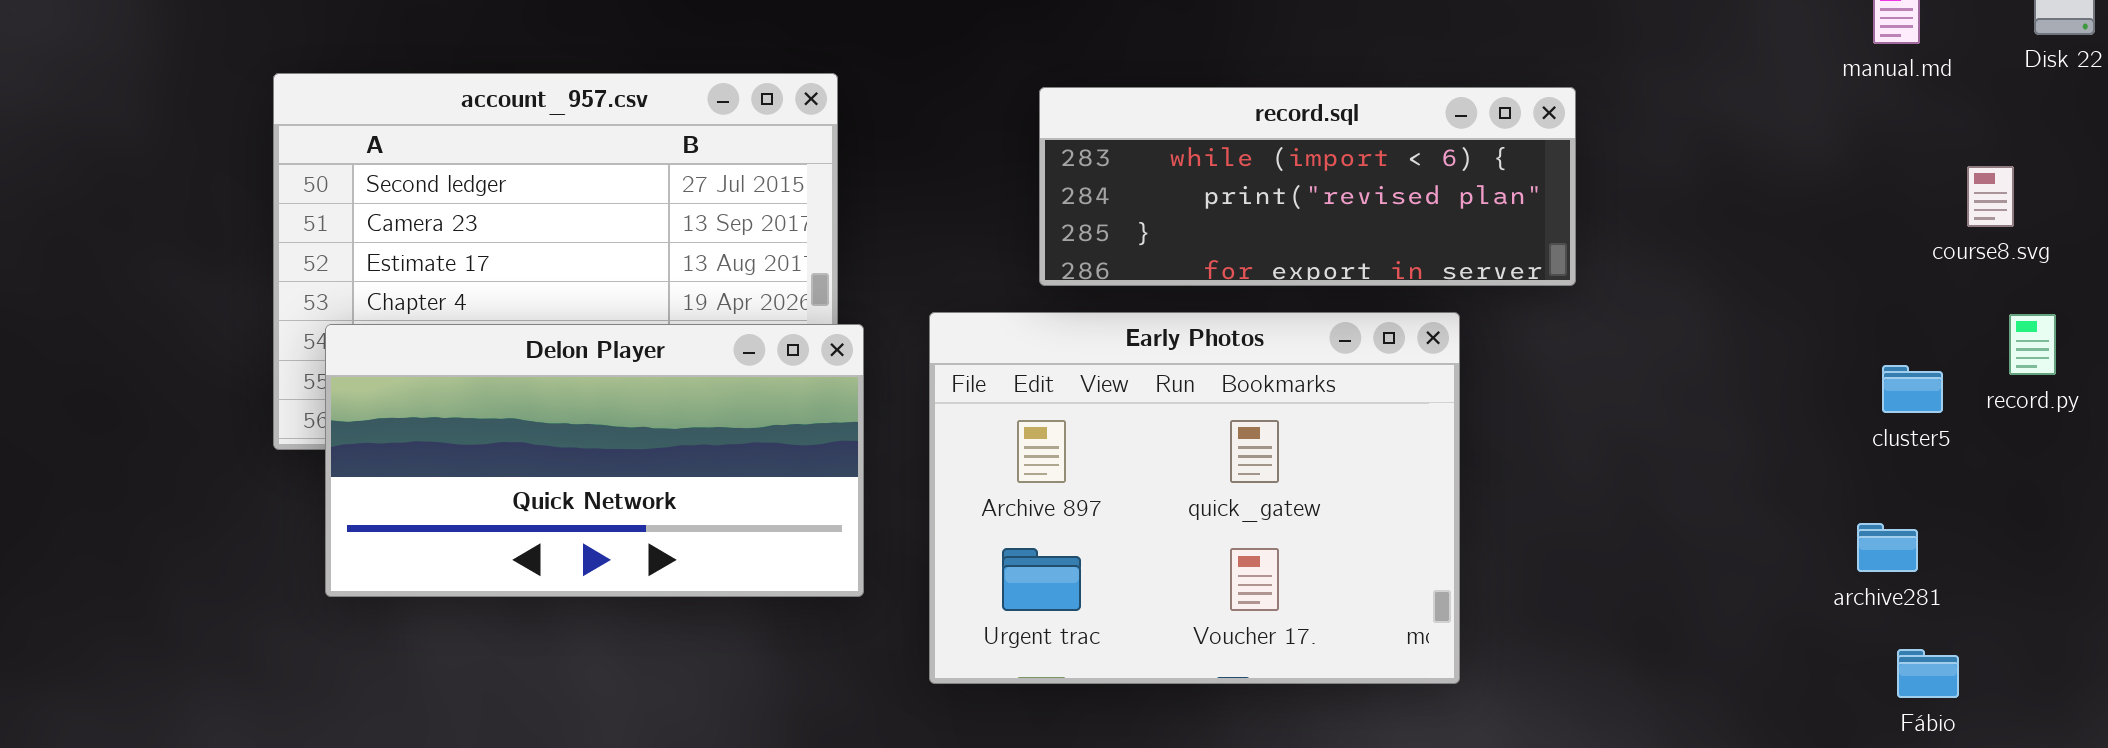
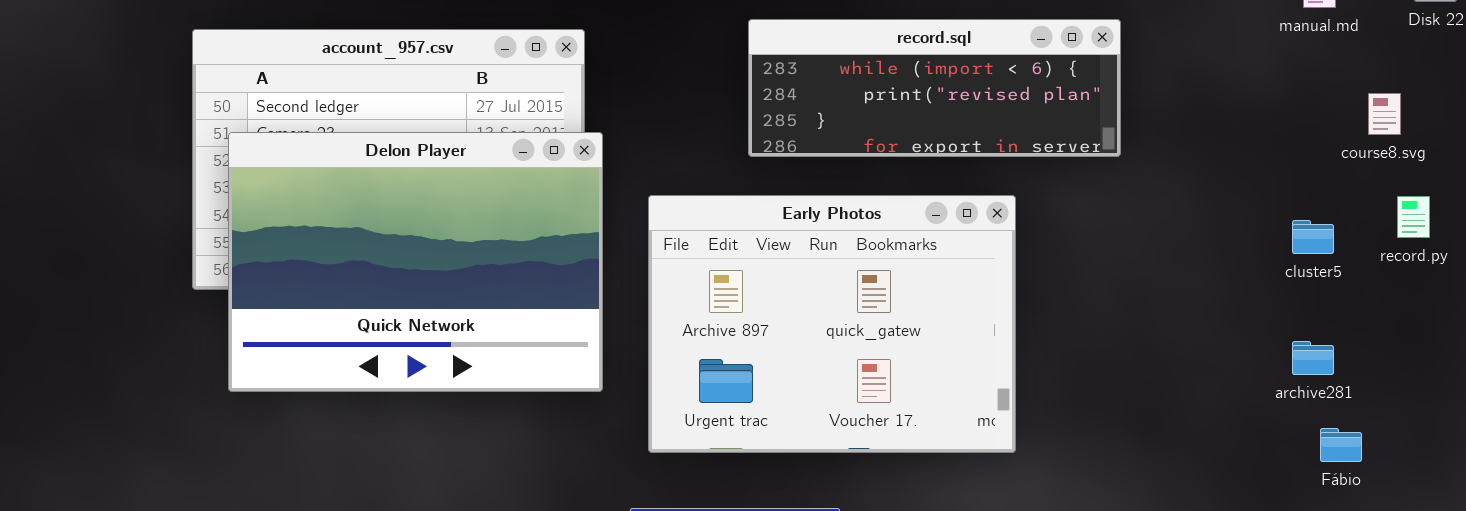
record.sql: [1039,87,1576,286] -> [748,19,1121,157], moved
Delon Player: [325,324,864,597] -> [228,132,603,392], resized
cluster5: [1882,365,1943,413] -> [1292,220,1334,254], moved

